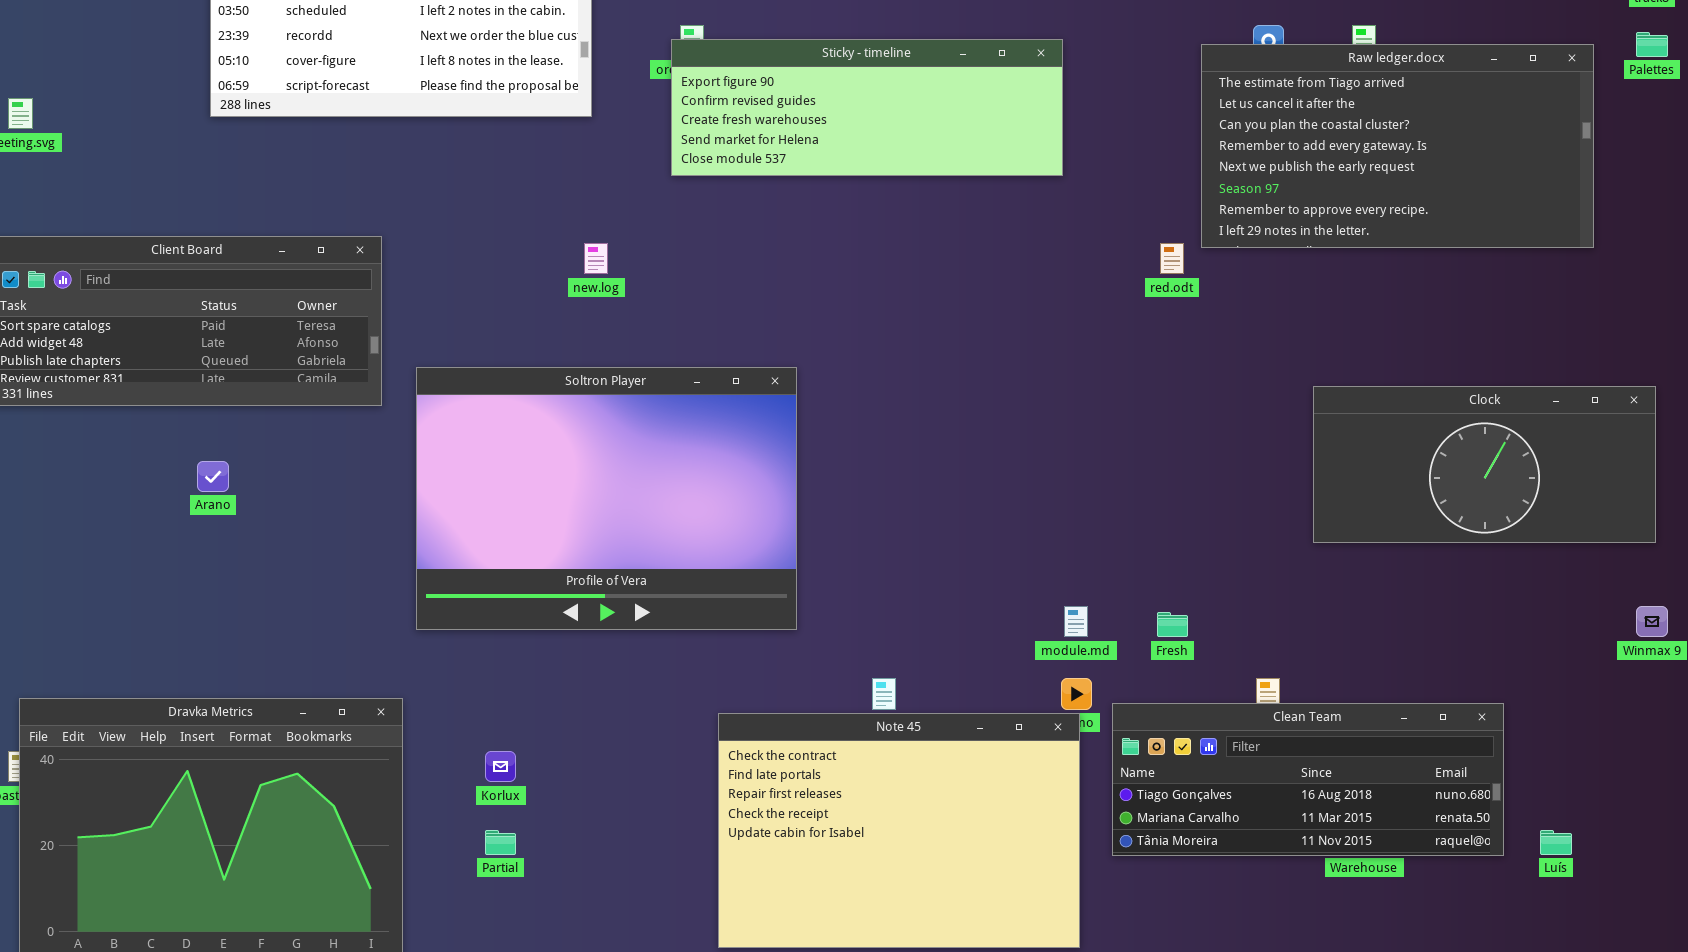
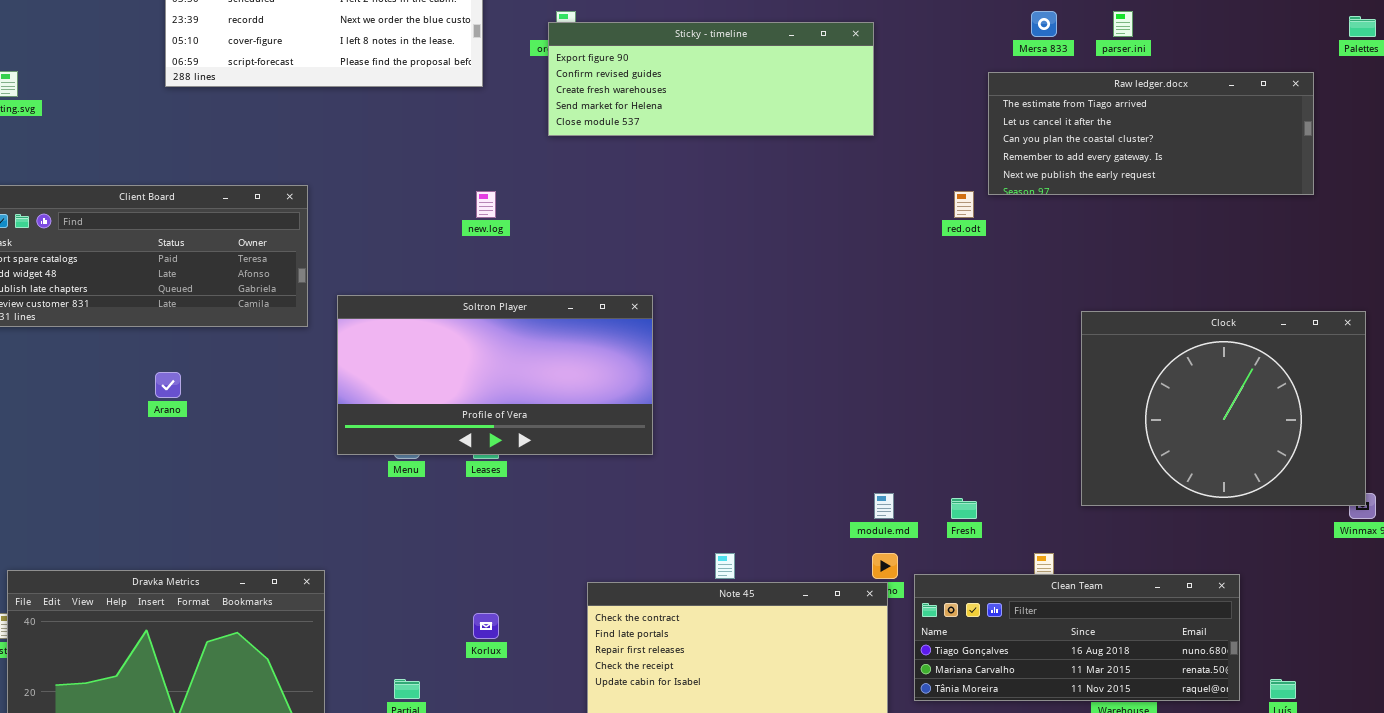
Raw ledger.docx: [1201,44,1594,248] -> [988,72,1314,195], resized
Soltron Player: [416,367,797,630] -> [337,295,653,455], resized
Clock: [1313,386,1656,543] -> [1081,311,1366,506], resized
Korlux: [485,751,516,782] -> [473,613,499,639], moved

